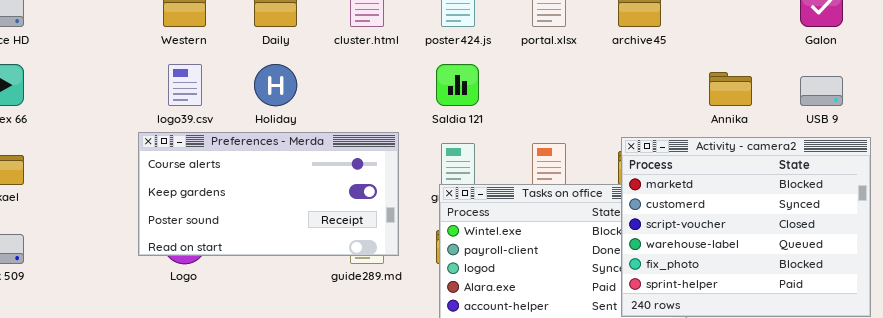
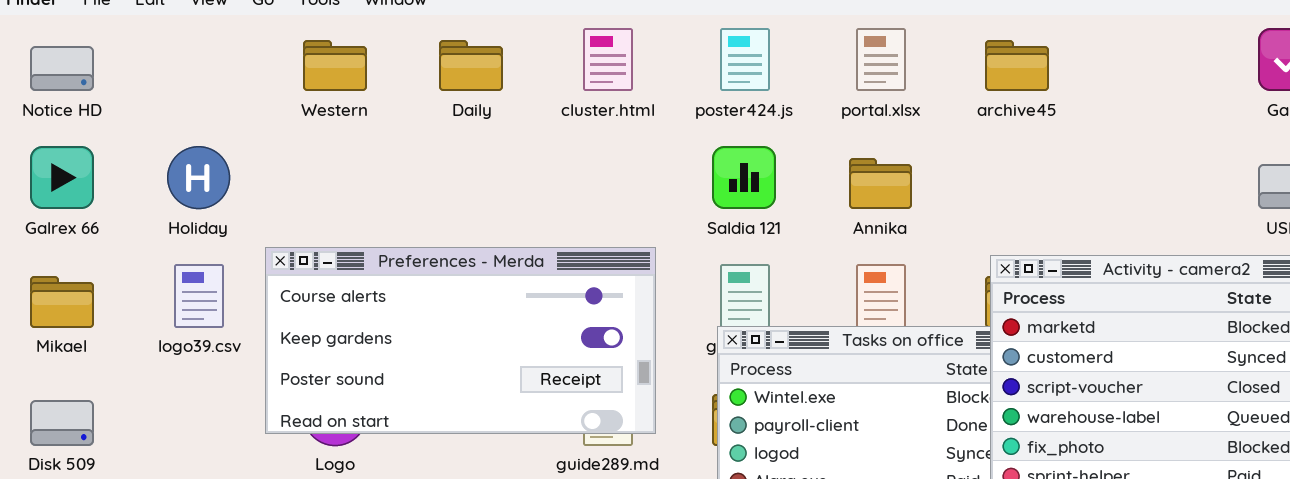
logo39.csv: [168,64,202,106] -> [174,264,224,328], moved
Holiday: [254,64,297,106] -> [167,146,230,209], moved
Annika: [709,72,752,106] -> [849,158,912,209], moved

